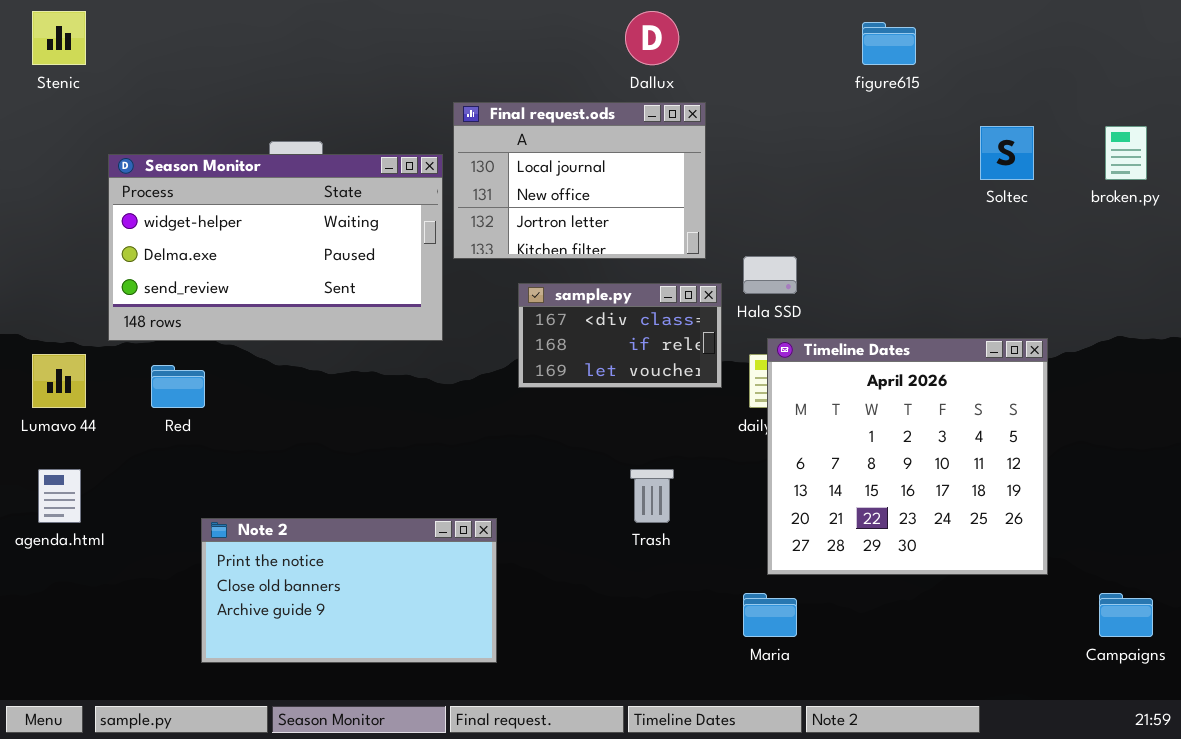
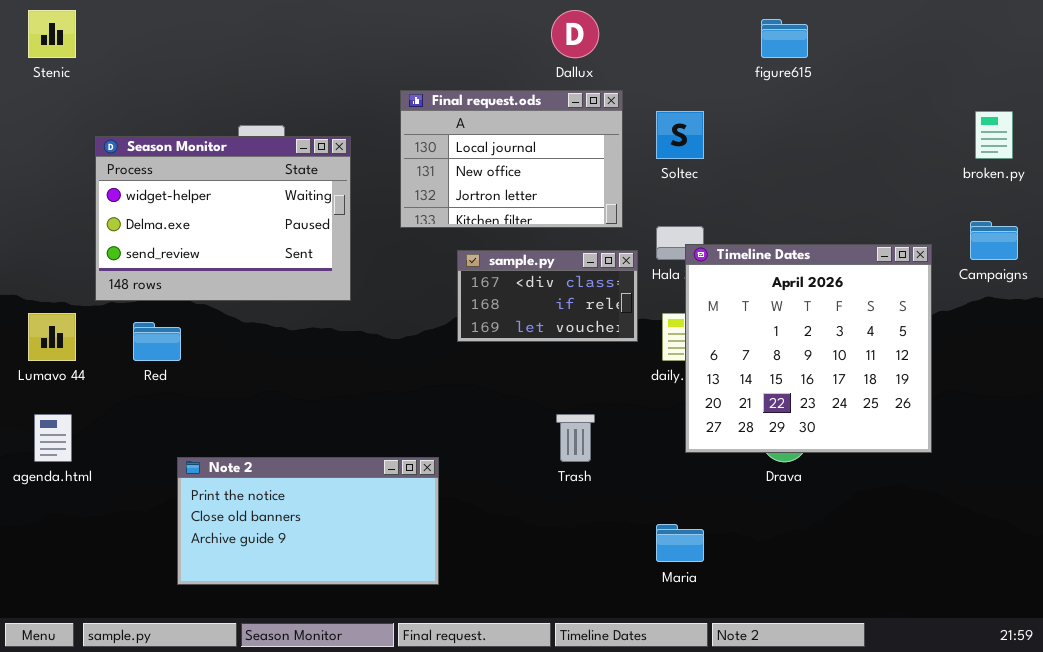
Soltec: [980,126,1034,180] -> [656,111,704,159], moved
Season Monitor: [108,154,443,341] -> [95,136,351,301], resized
Timeline Dates: [767,338,1048,575] -> [685,244,932,453], moved
Campaigns: [1099,593,1153,637] -> [970,221,1018,260], moved

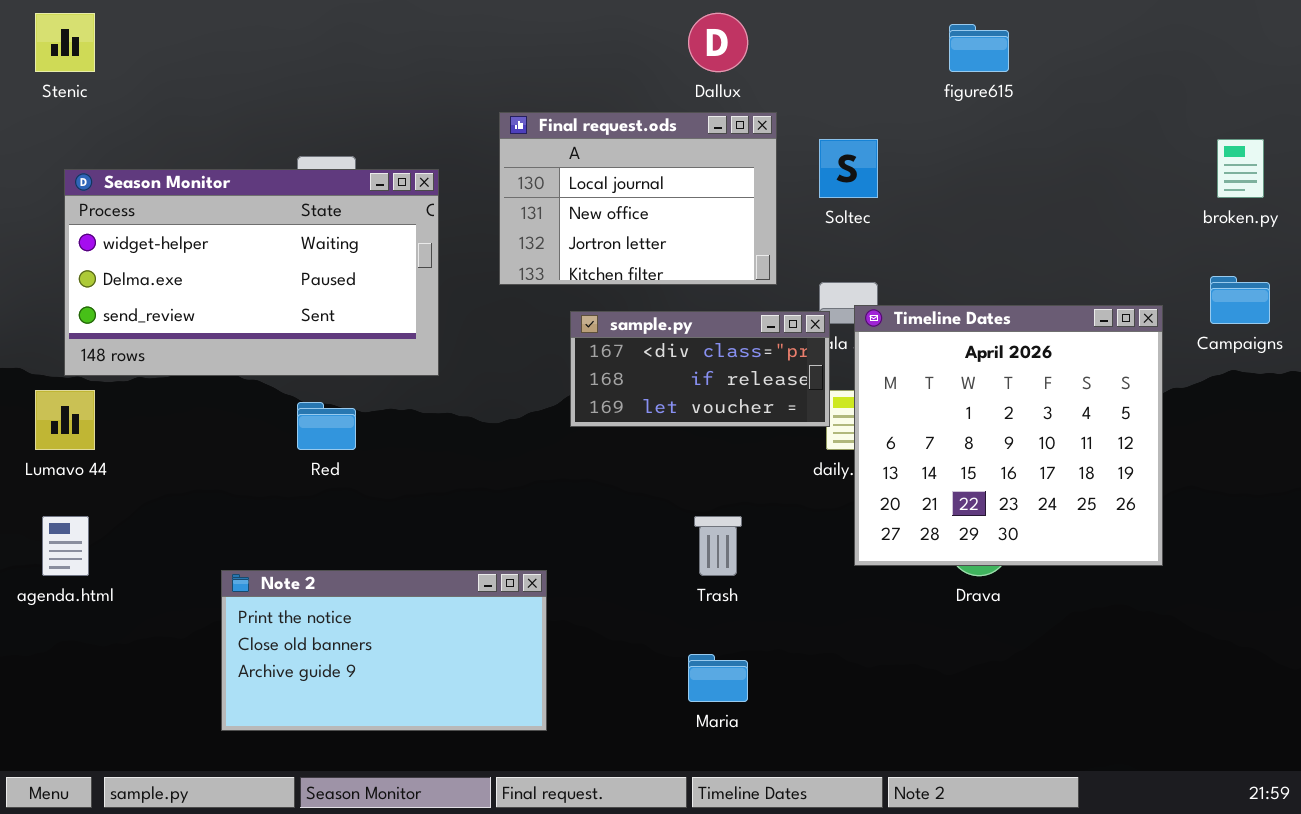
Season Monitor: [95,136,351,301] -> [64,169,439,376], resized
sample.py: [457,250,638,342] -> [570,311,830,427], resized
Red: [133,322,181,361] -> [297,402,356,450], moved
Maria: [656,524,704,562] -> [688,654,748,702], moved

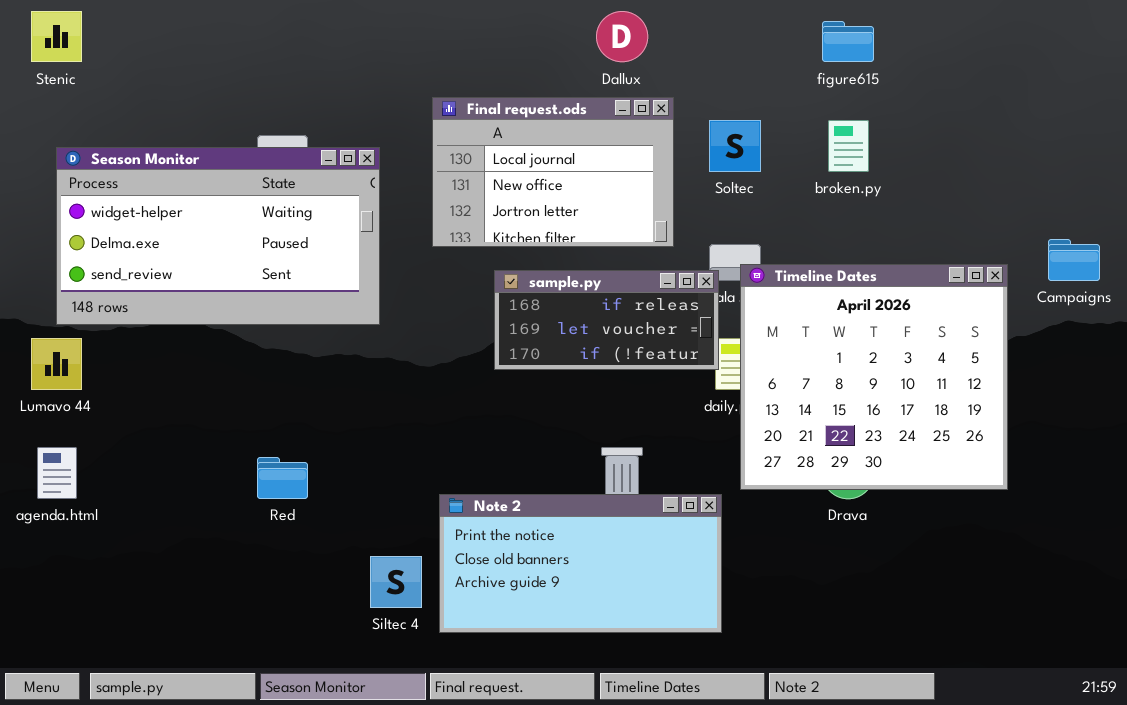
broken.py: [1217,139,1264,198] -> [828,120,869,172], moved
sample.py: [570,311,830,427] -> [494,270,719,370], scrolled down 1 row
Red: [297,402,356,450] -> [257,457,308,499], moved
Note 2: [221,570,547,731] -> [439,494,722,633], moved

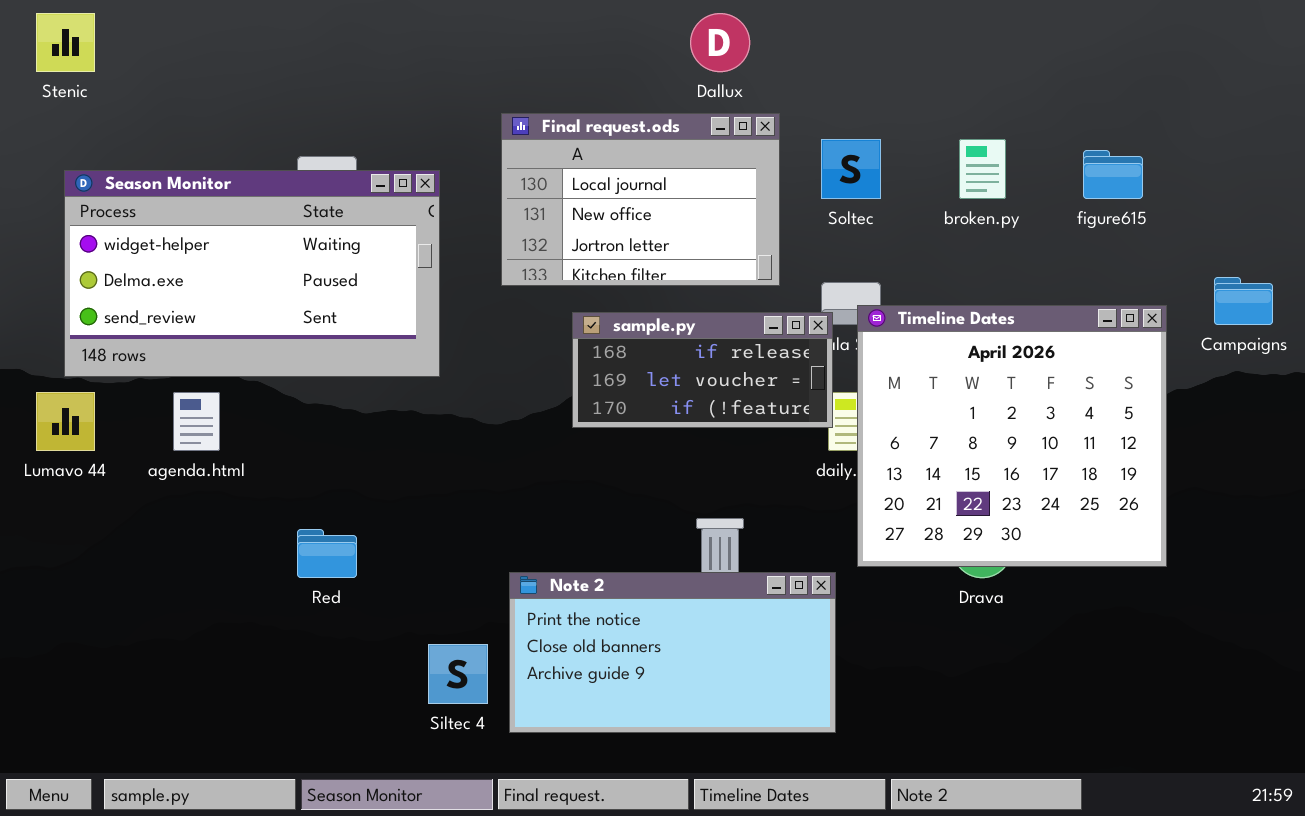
figure615: [822,21,874,62] -> [1083,150,1143,199], moved
agenda.html: [37,447,77,499] -> [173,392,220,451], moved

